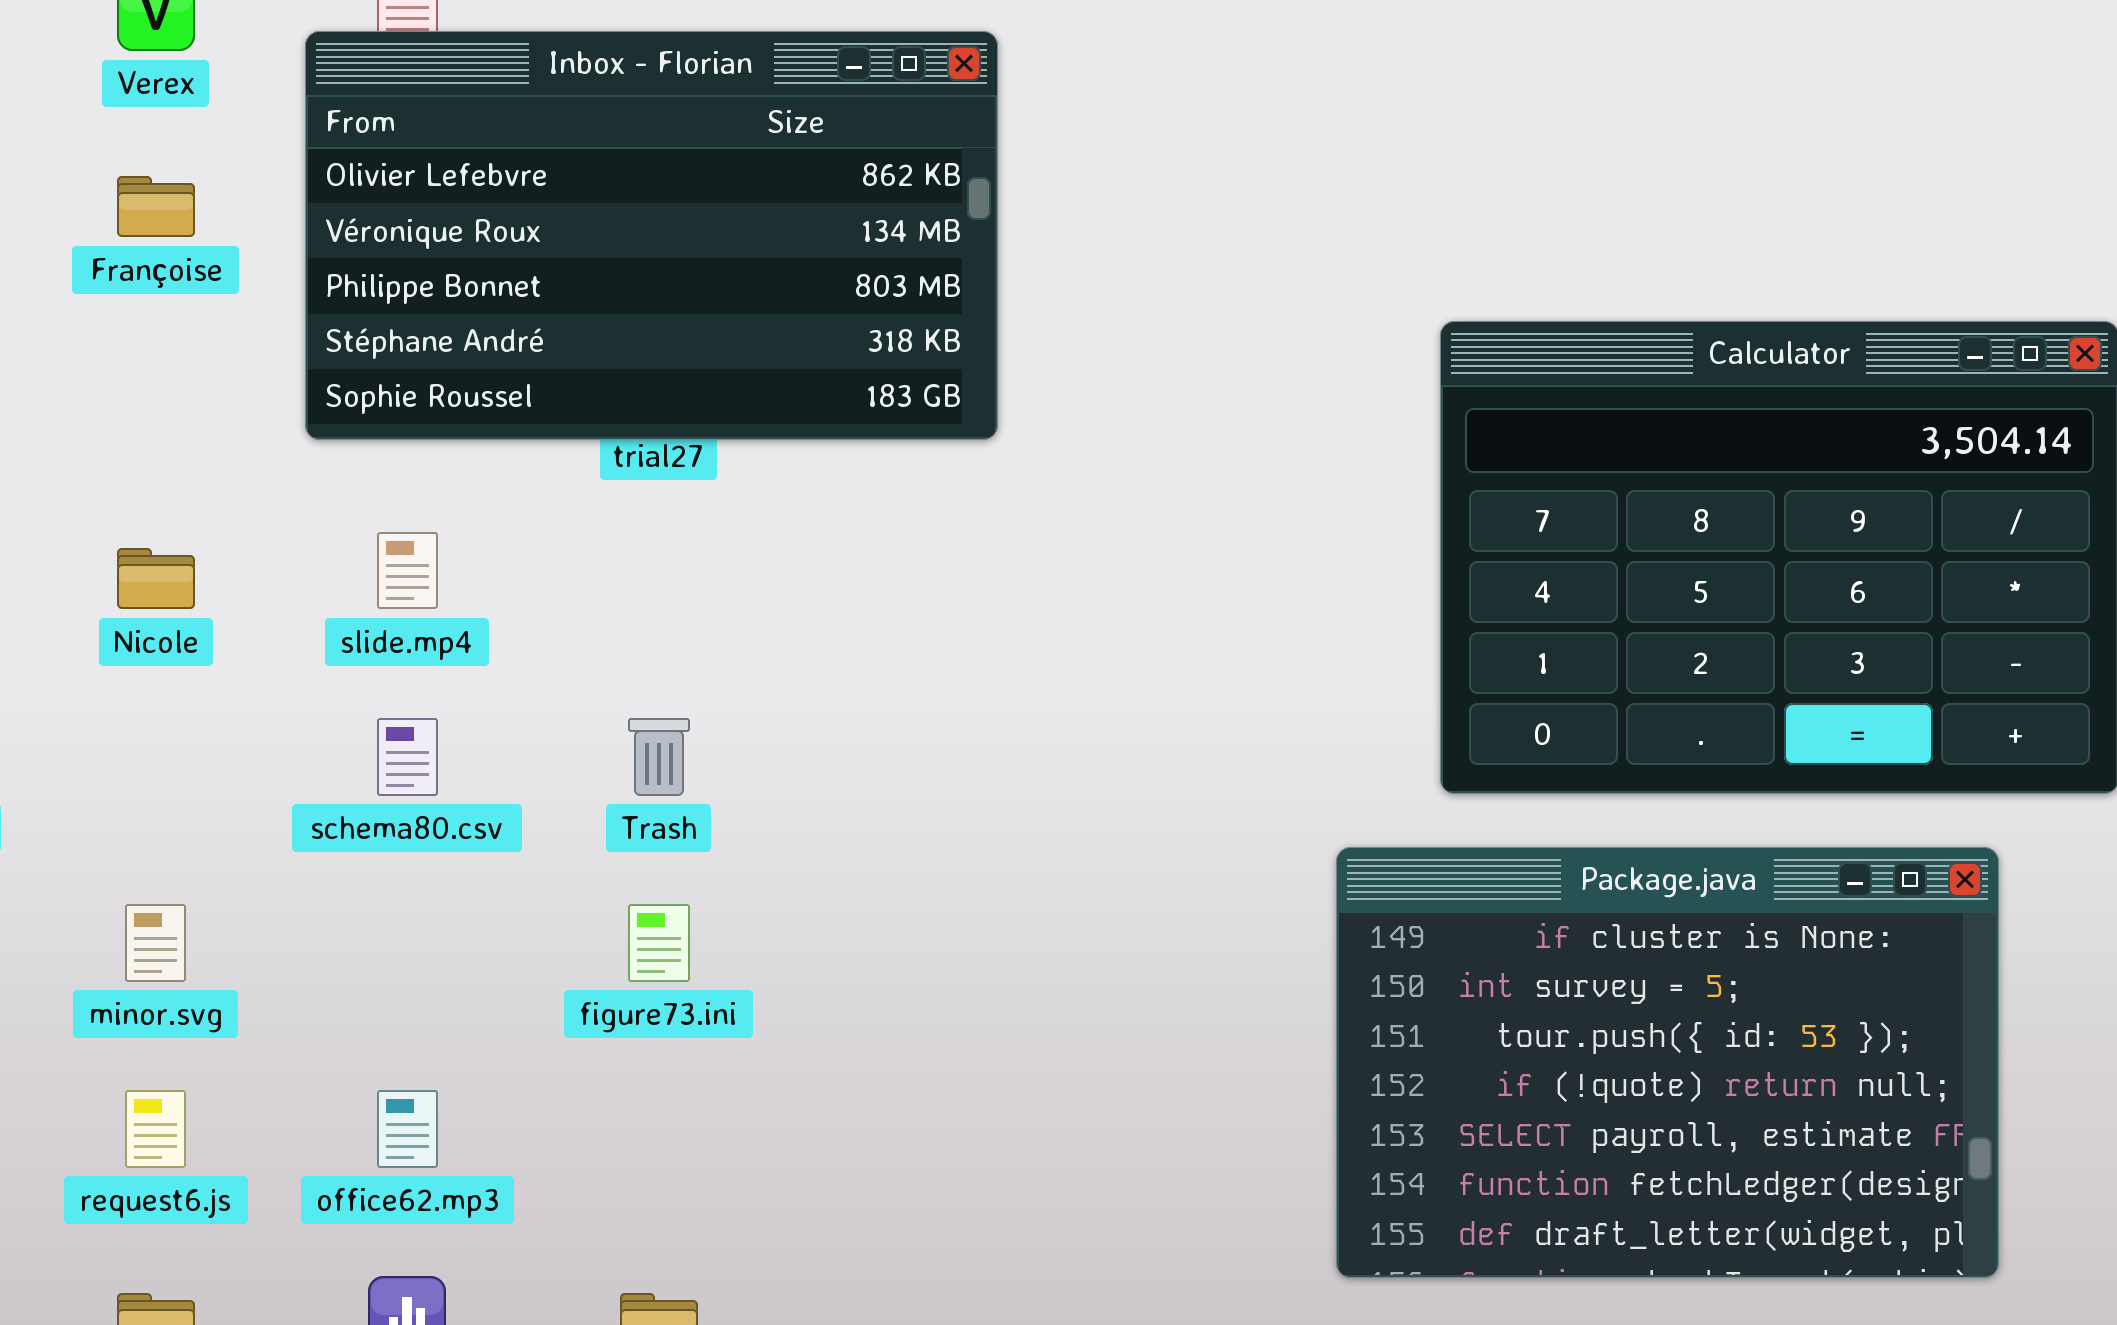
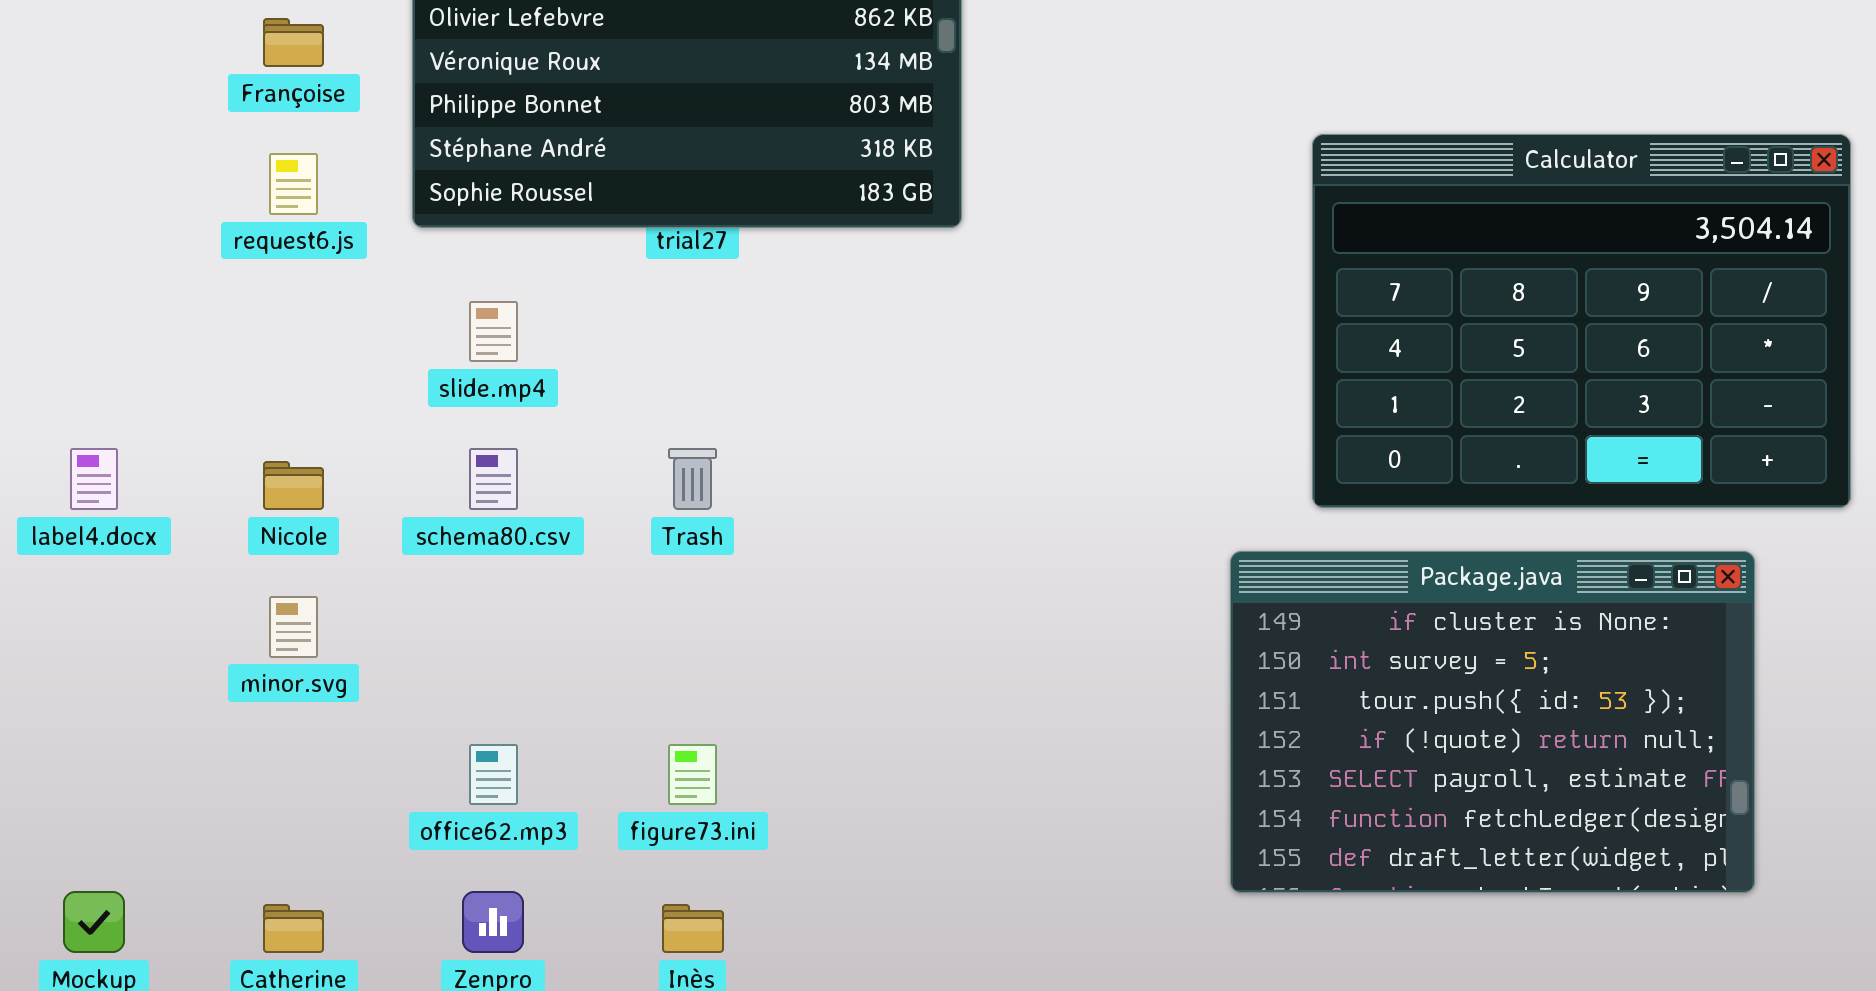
Nicole: [117,548,195,609] -> [263,461,324,510], moved
figure73.ini: [628,904,690,982] -> [668,744,717,805], moved
request6.js: [125,1090,186,1168] -> [269,153,318,215], moved

